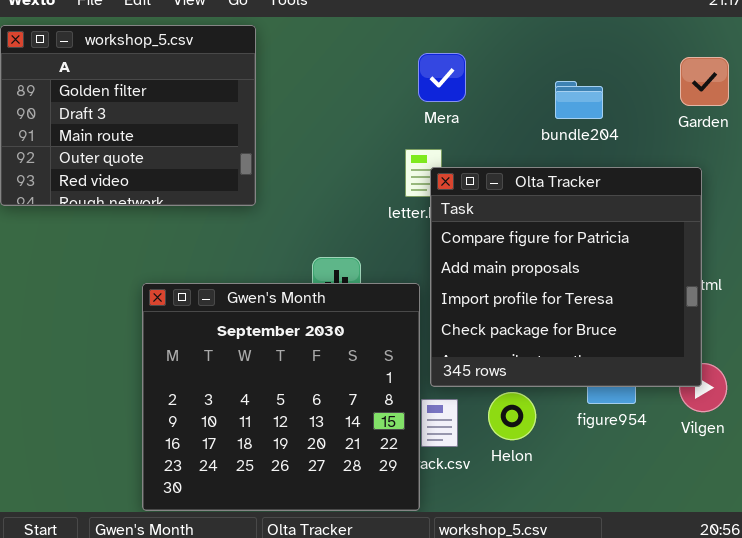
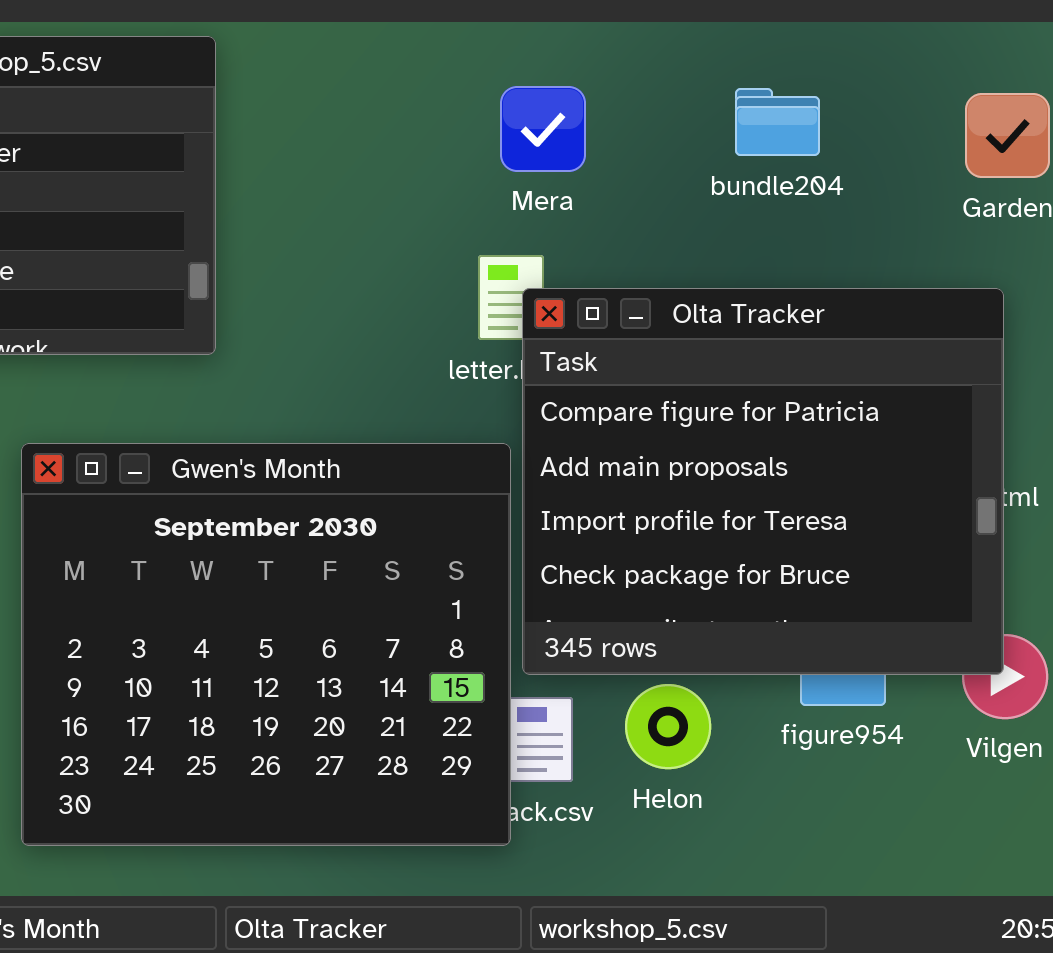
bundle204: [555,81,603,119] -> [735,88,820,156], moved
Gwen's Month: [142,283,420,511] -> [21,443,511,846], moved

